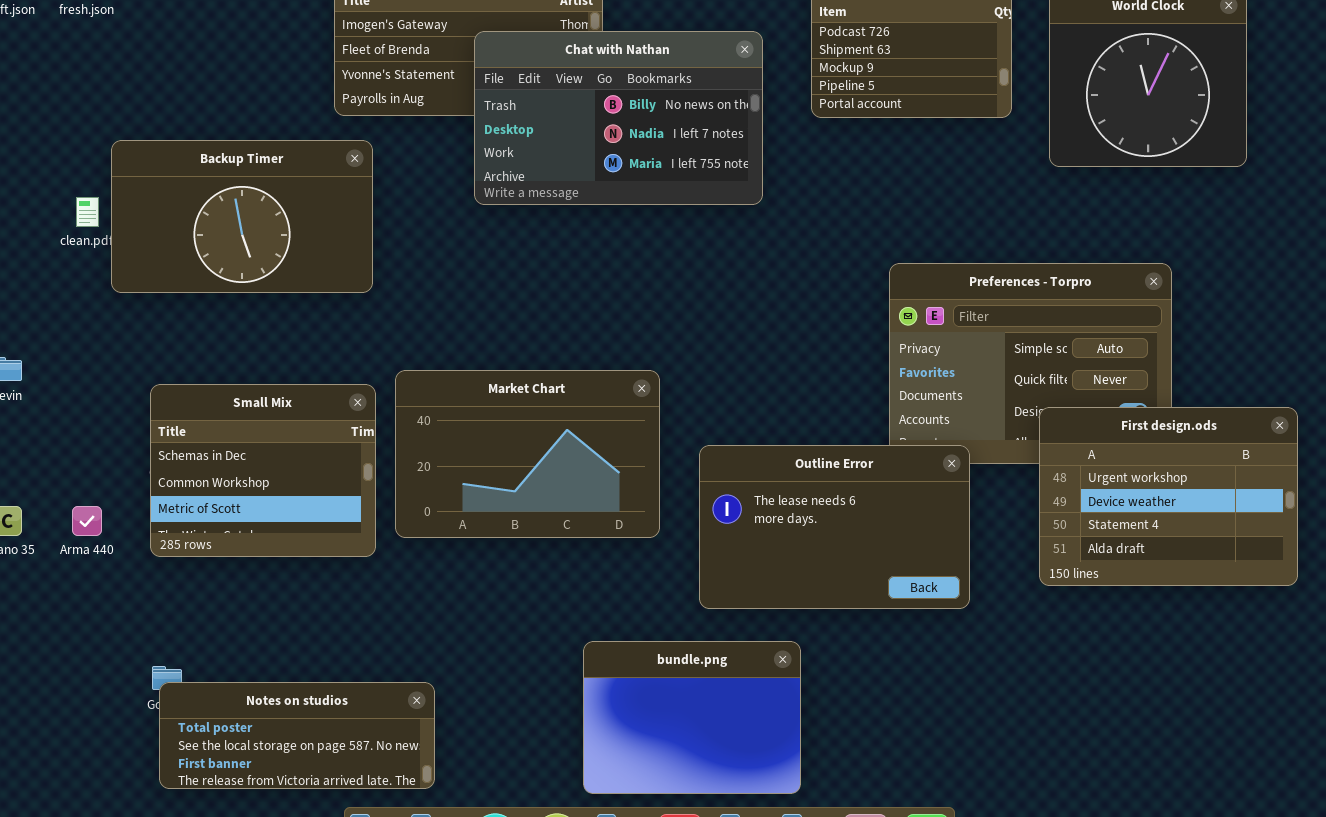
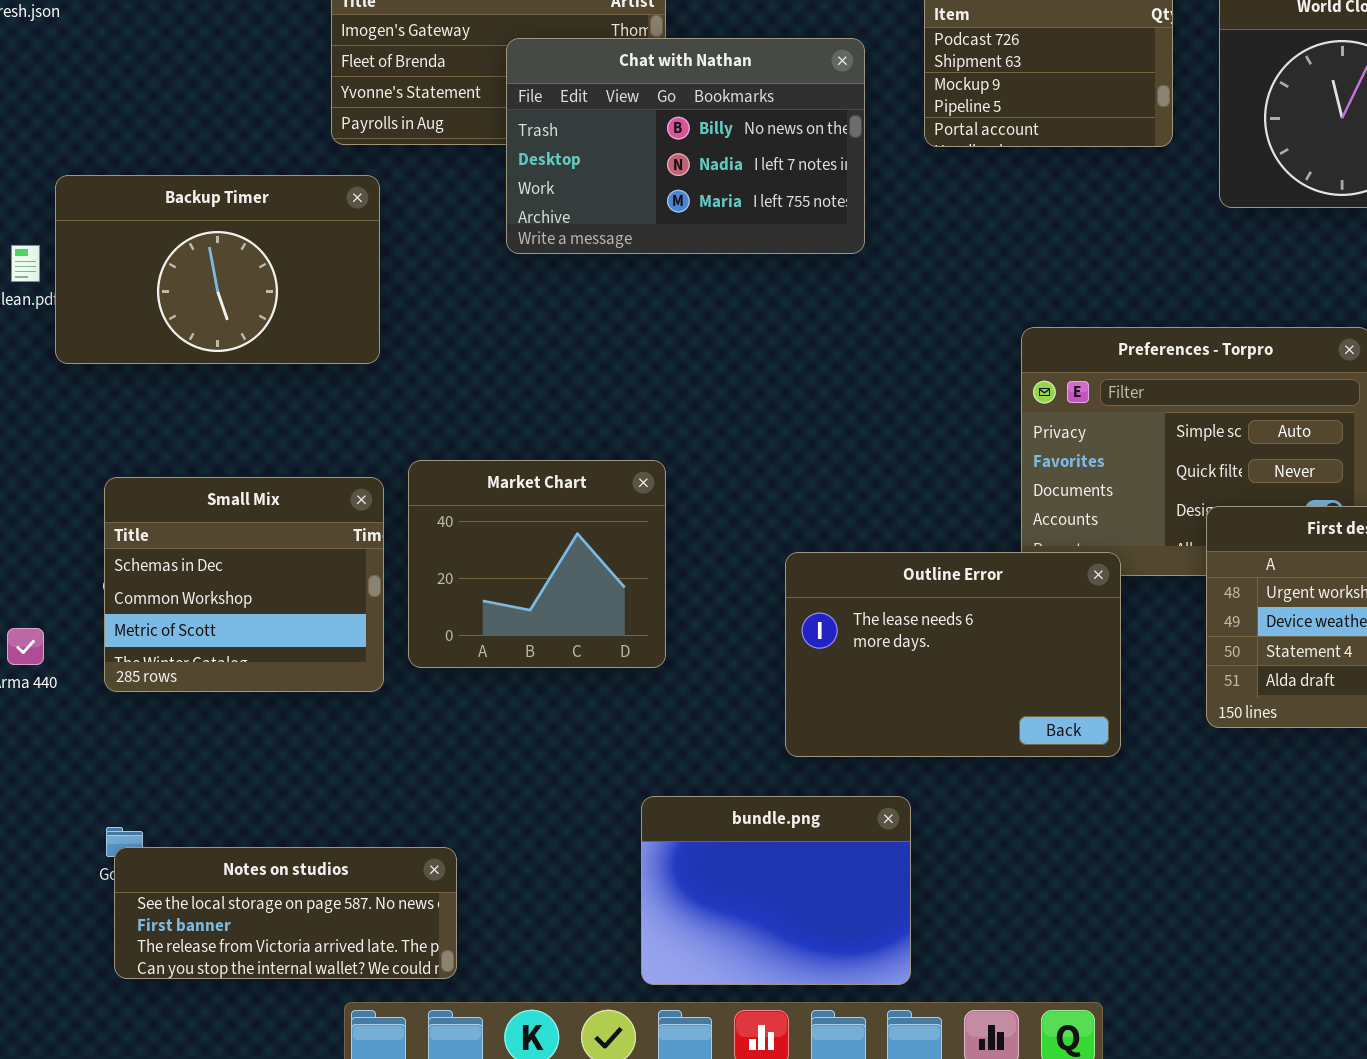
Market Chart: [395,370,660,538] -> [408,460,666,668], resized
Notes on studios: [159,682,435,789] -> [114,847,457,979], scrolled down 1 row

